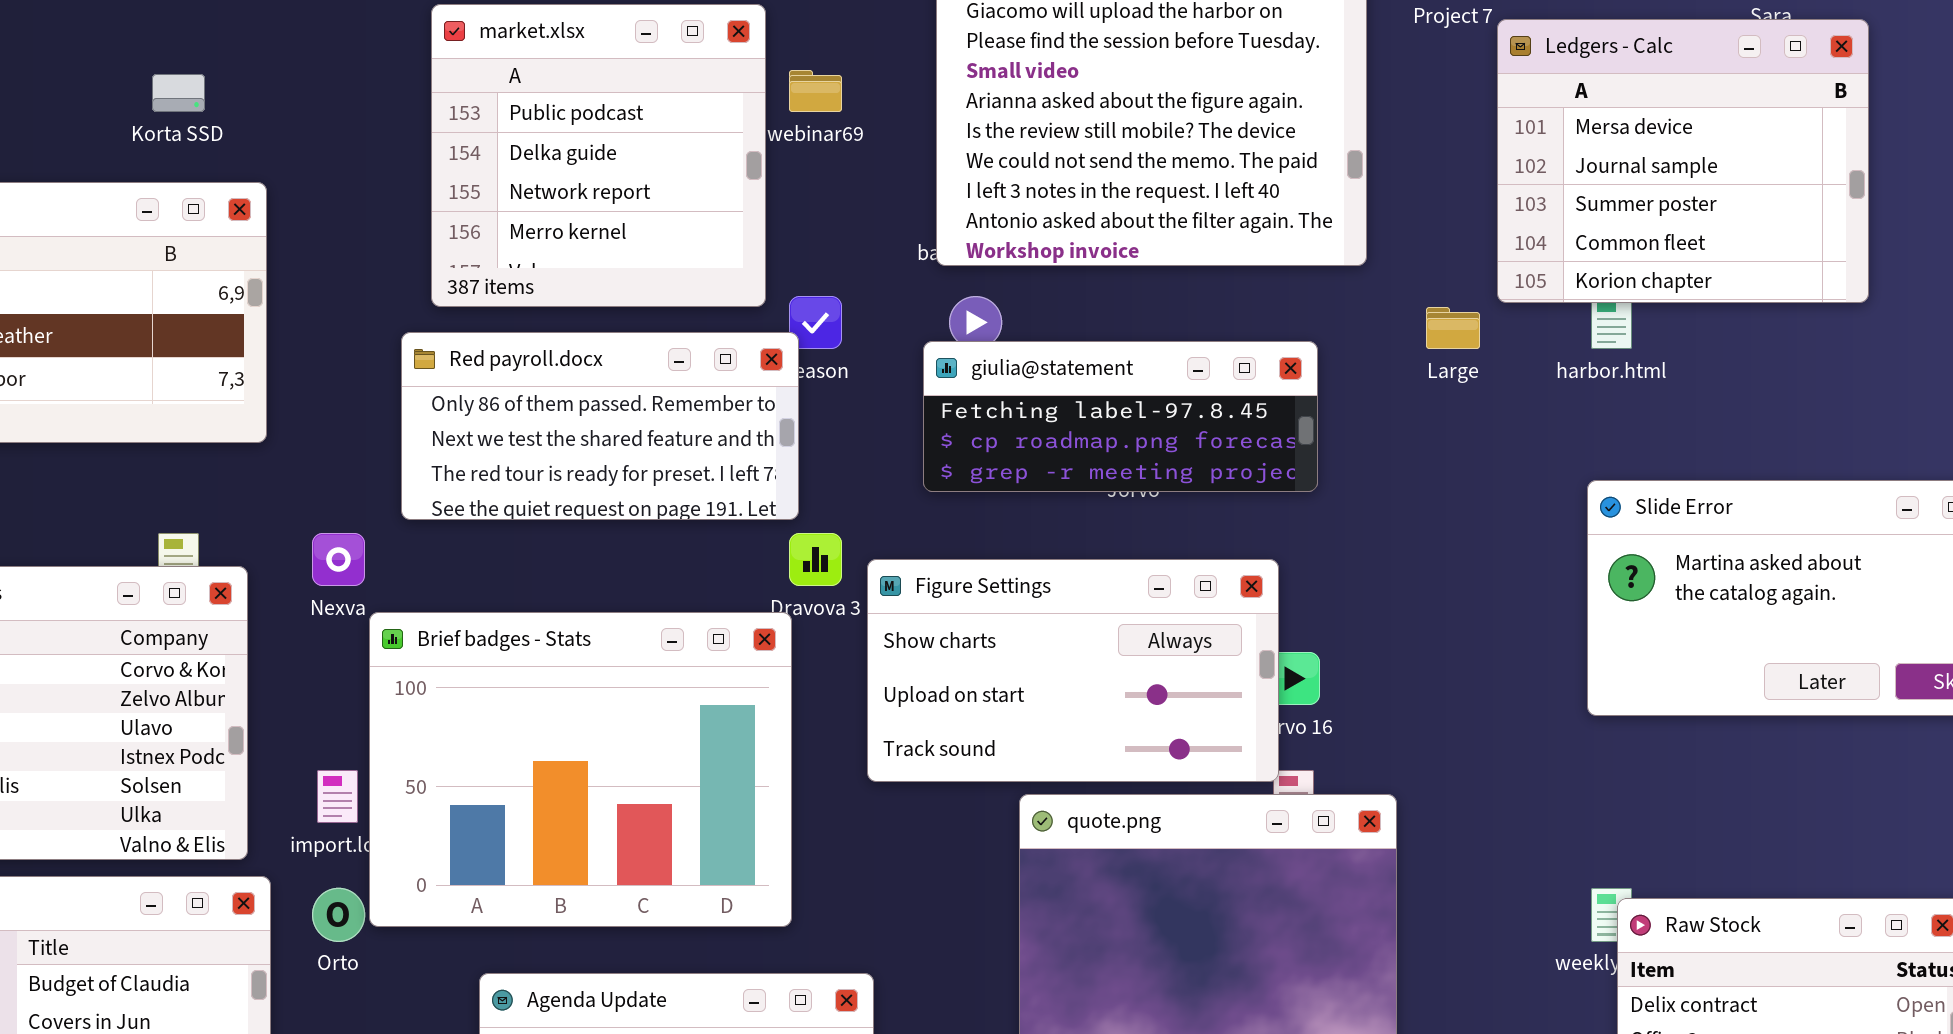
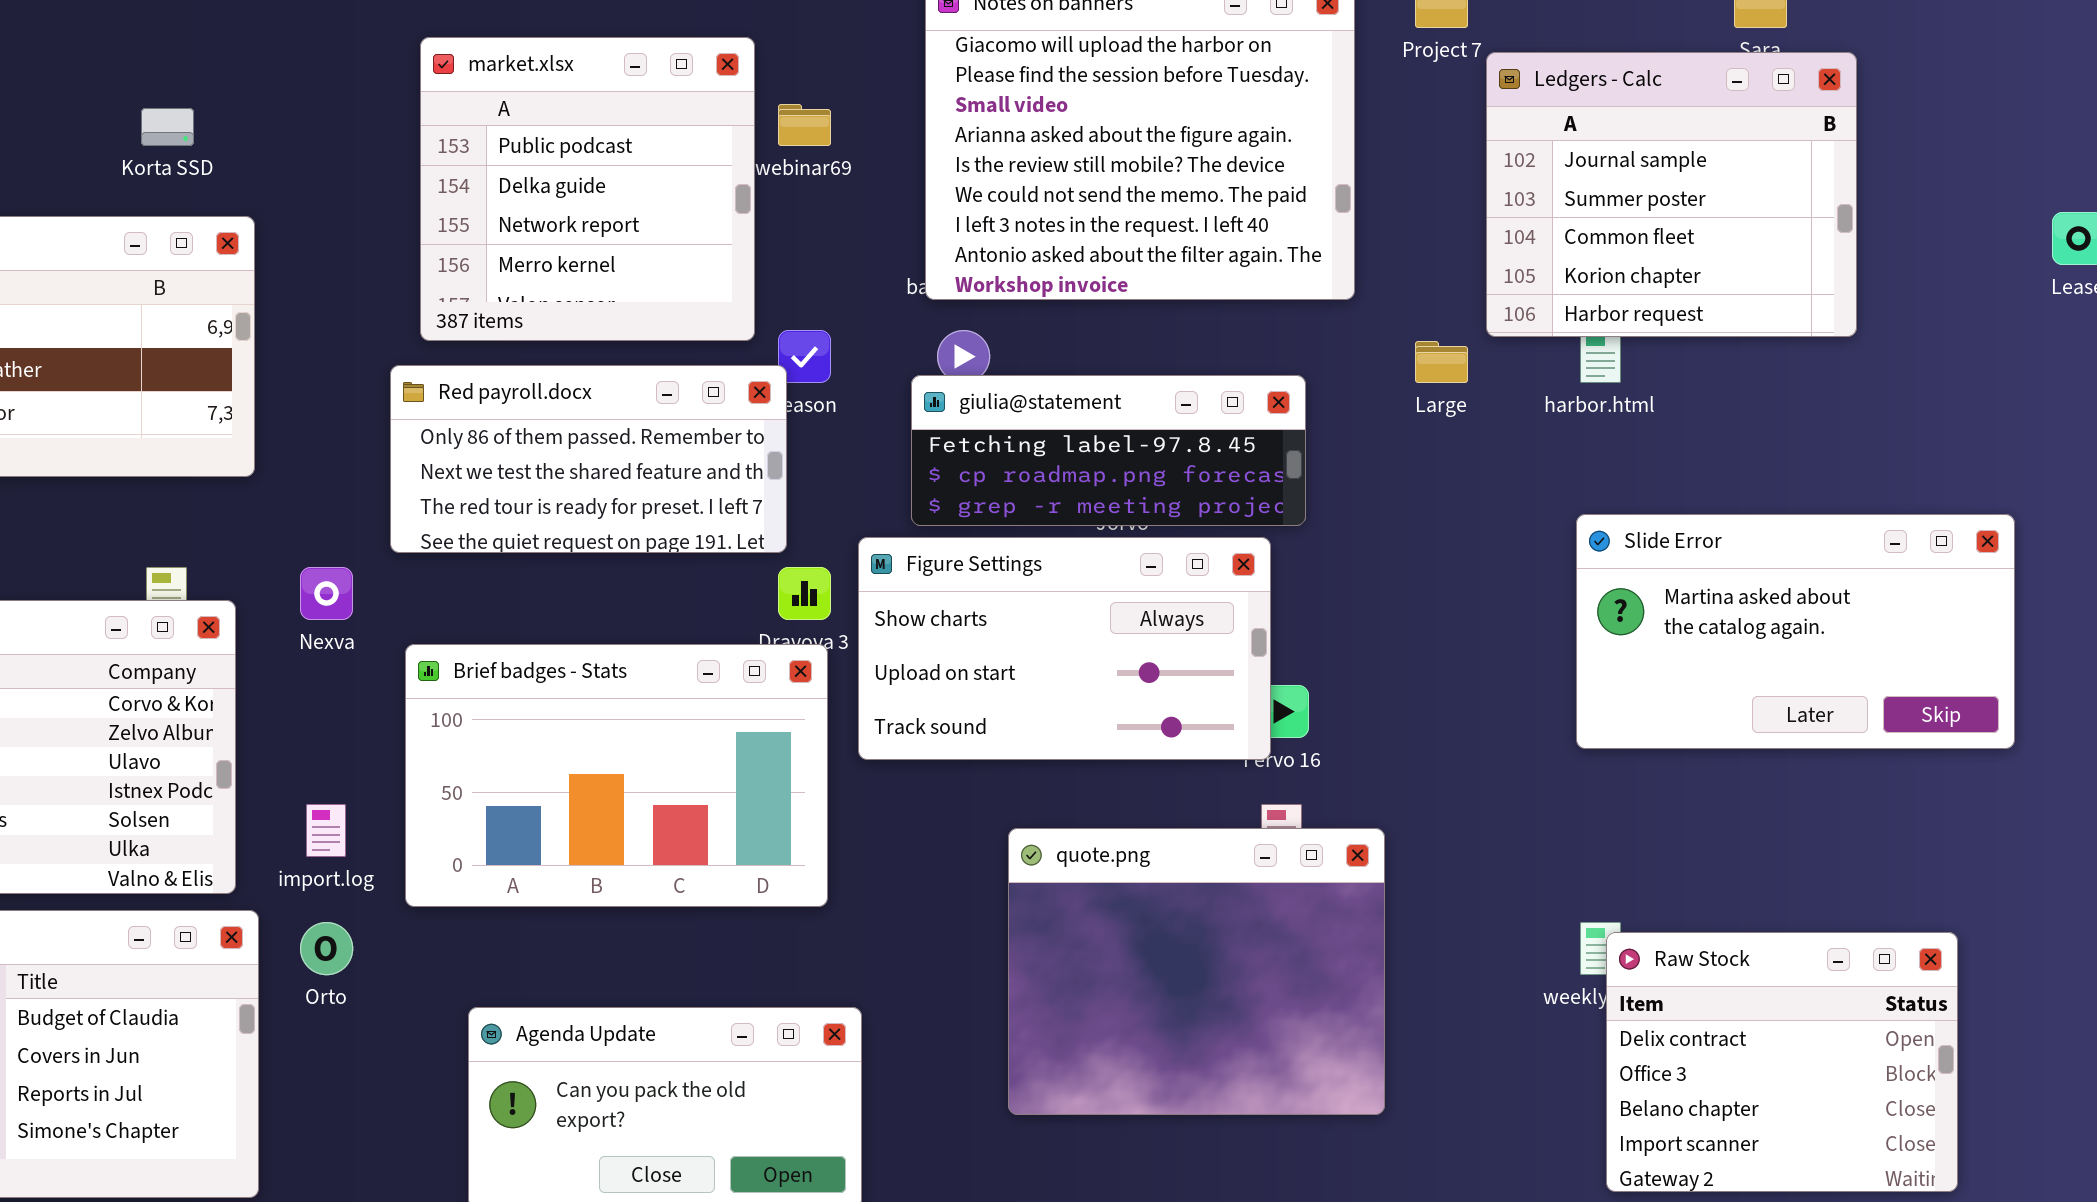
Ledgers - Calc: [1497,19,1869,303] -> [1486,52,1857,337], scrolled down 1 row
Figure Settings: [867,559,1279,782] -> [858,537,1271,760], moved
Brief badges - Stats: [369,612,792,927] -> [405,644,828,907], moved, resized

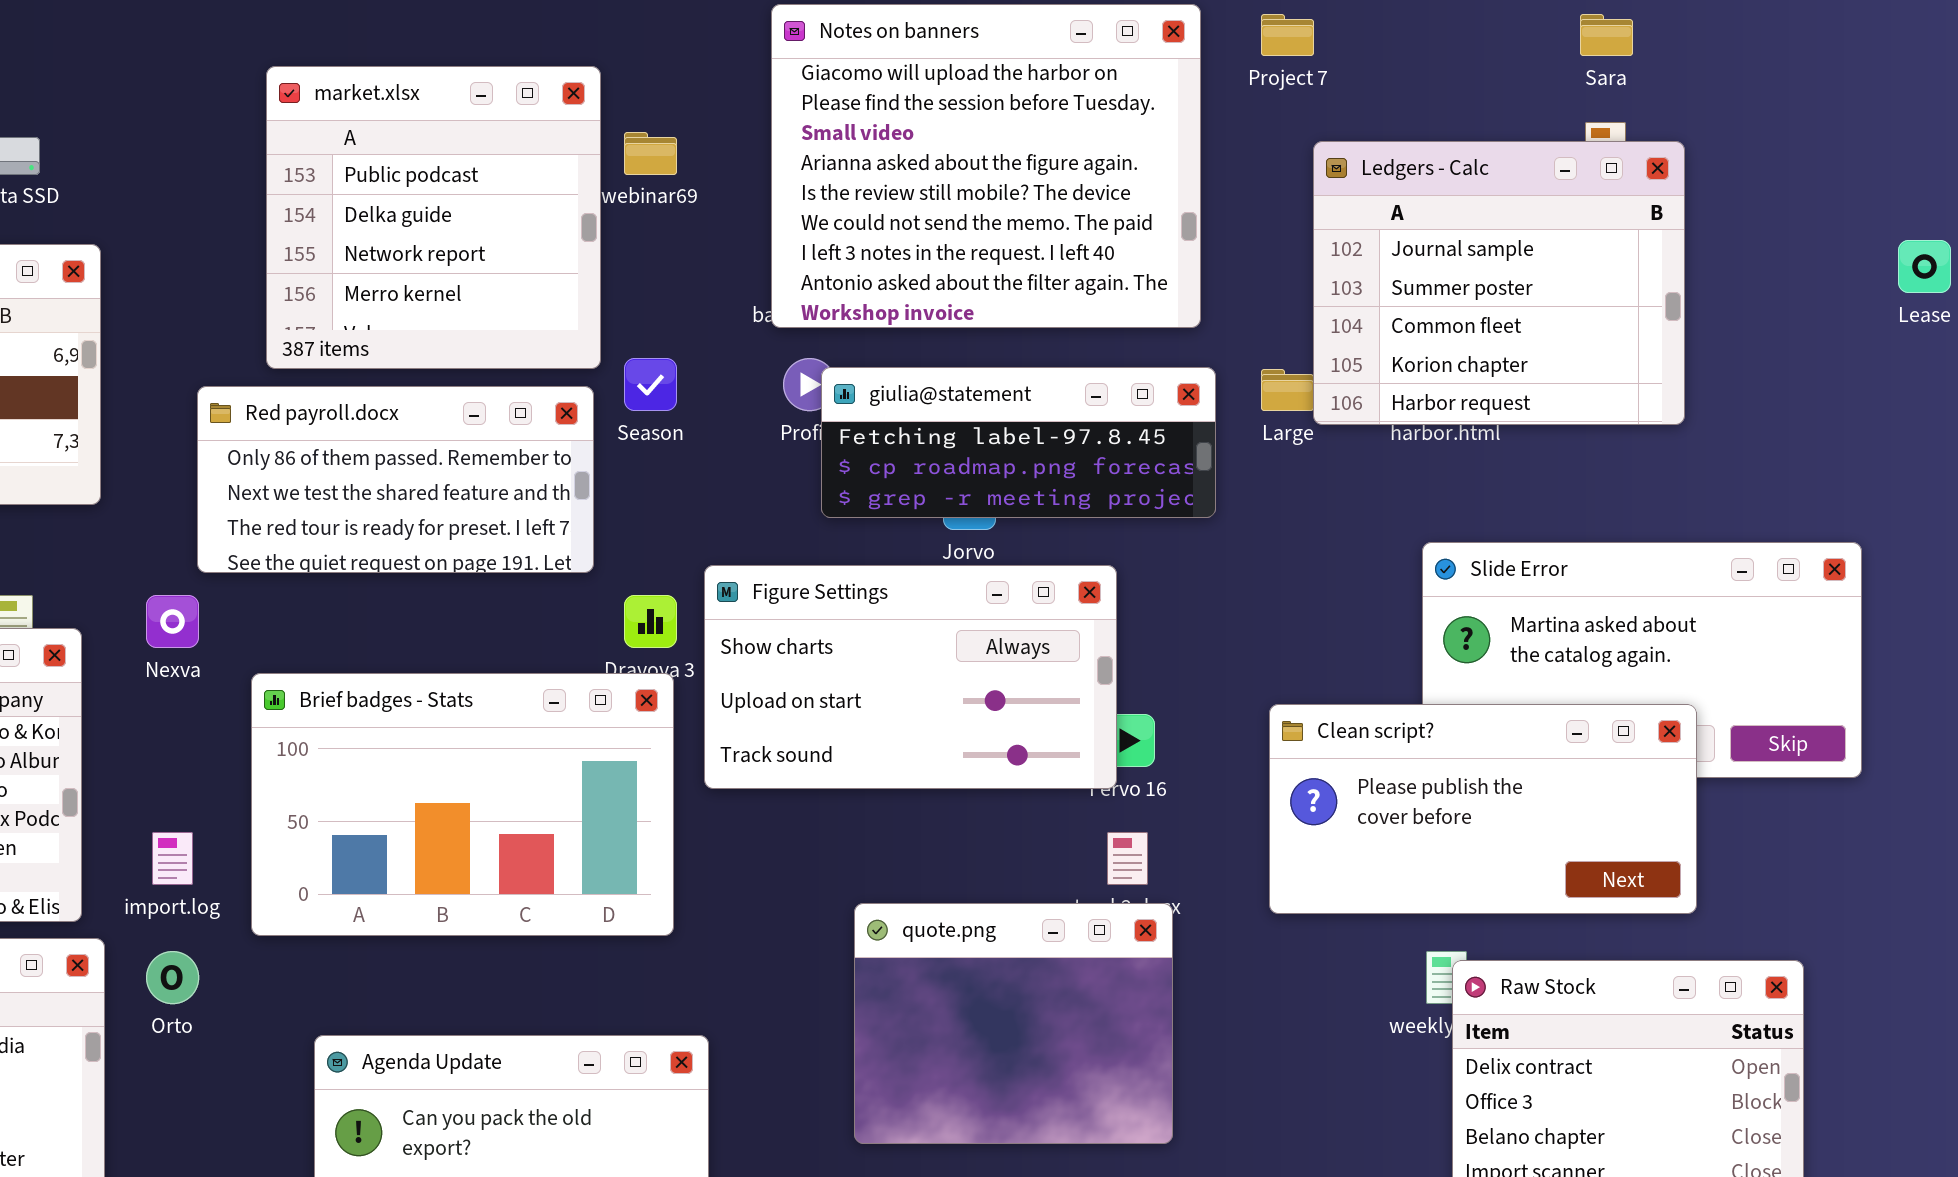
Ledgers - Calc: [1486,52,1857,337] -> [1313,141,1685,425], moved
Red payroll.docx: [390,365,787,553] -> [197,386,594,573], moved
giulia@statement: [911,375,1306,526] -> [821,367,1216,518], moved
Clean script?: none -> [1269,704,1697,914], opened
quote.png: [1008,828,1385,1115] -> [854,903,1173,1144], resized

